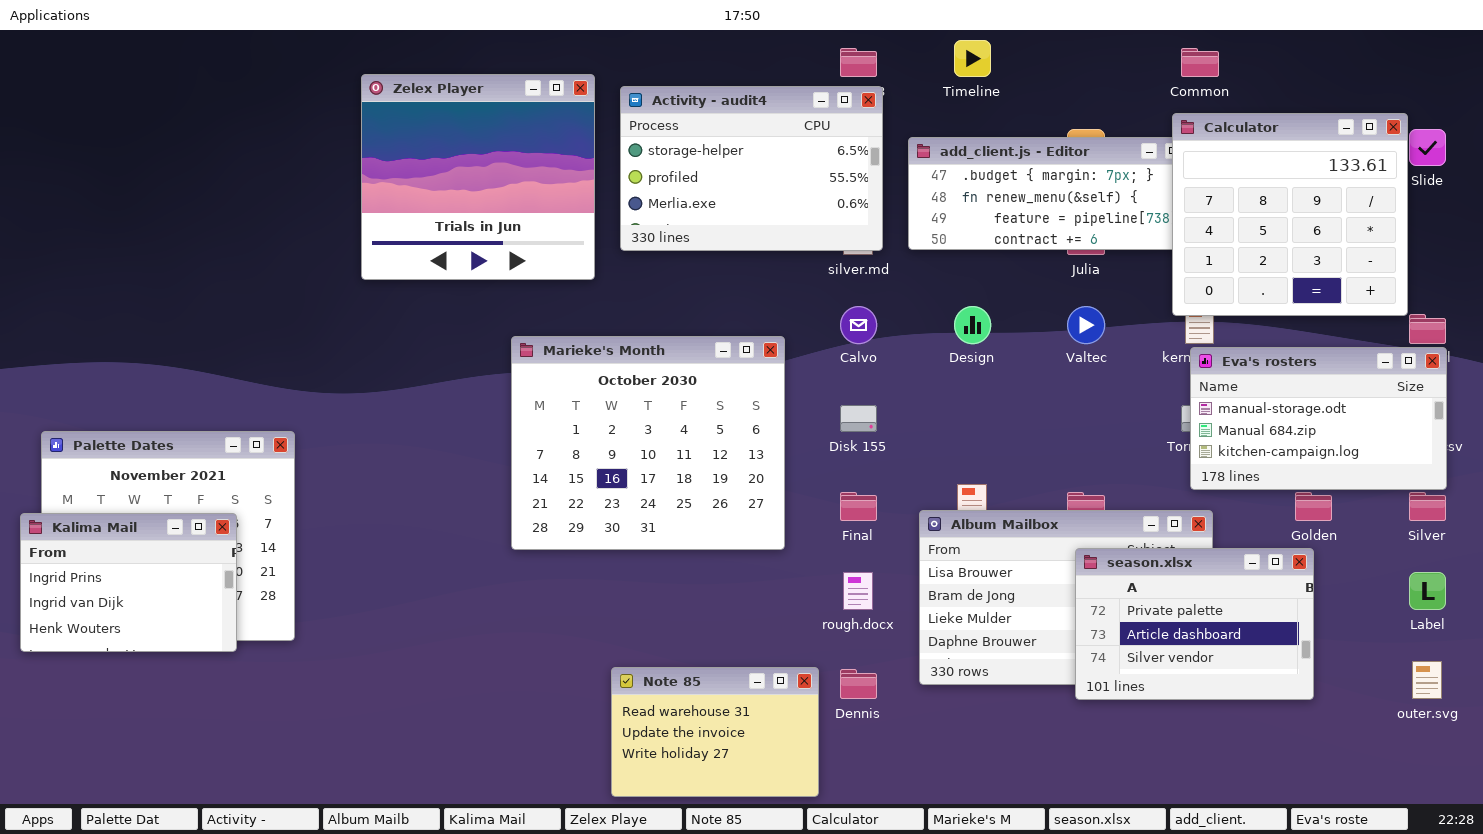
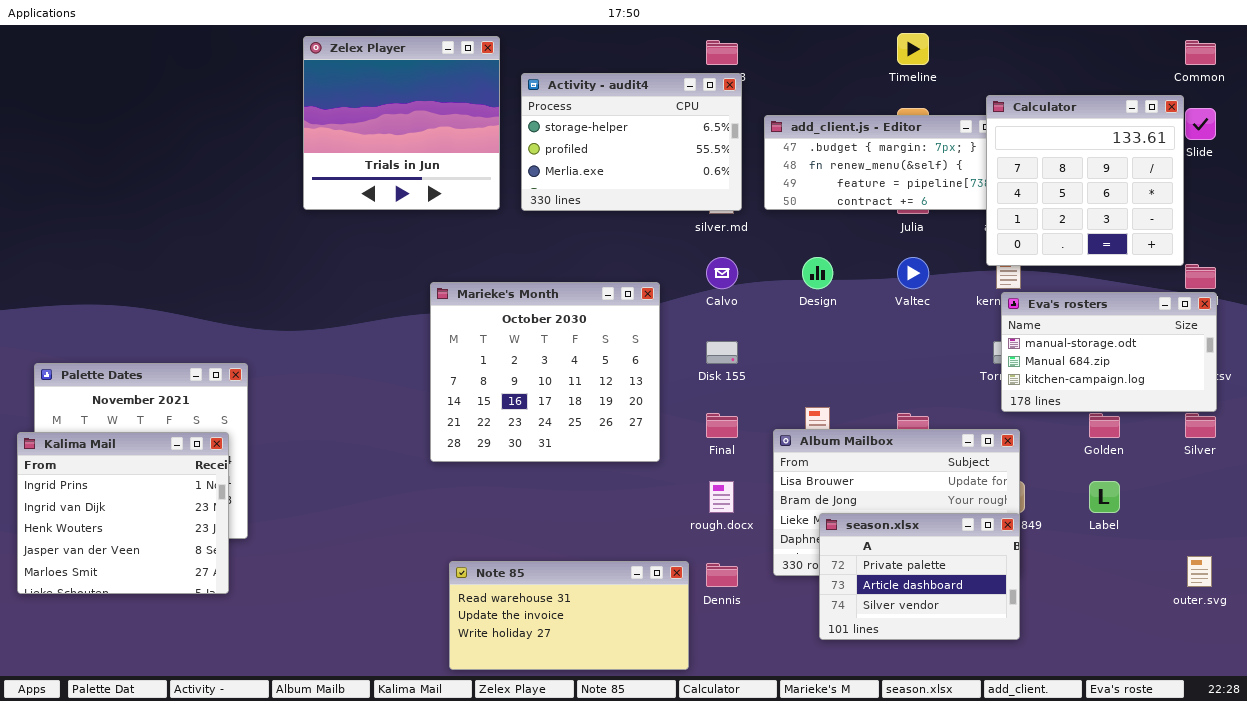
Timeline: [954,40,991,77] -> [897,33,929,65], moved
Common: [1181,48,1219,77] -> [1185,40,1216,65], moved
Zelex Player: [361,74,595,280] -> [303,36,500,210], moved
Kalima Mail: [20,513,237,652] -> [17,432,229,594], resized
season.xlsx: [1075,548,1314,700] -> [819,513,1020,640], moved
Label: [1409,572,1446,610] -> [1089,481,1120,513], moved
Note 85: [611,667,819,797] -> [449,561,689,670], resized

